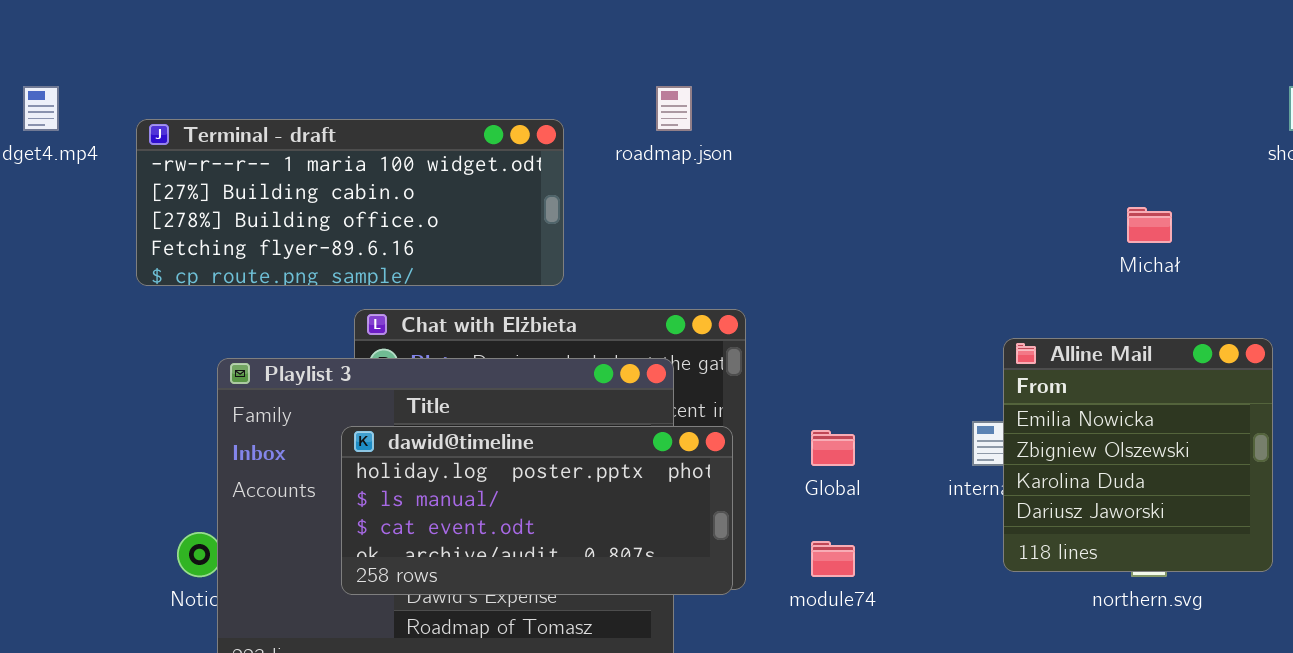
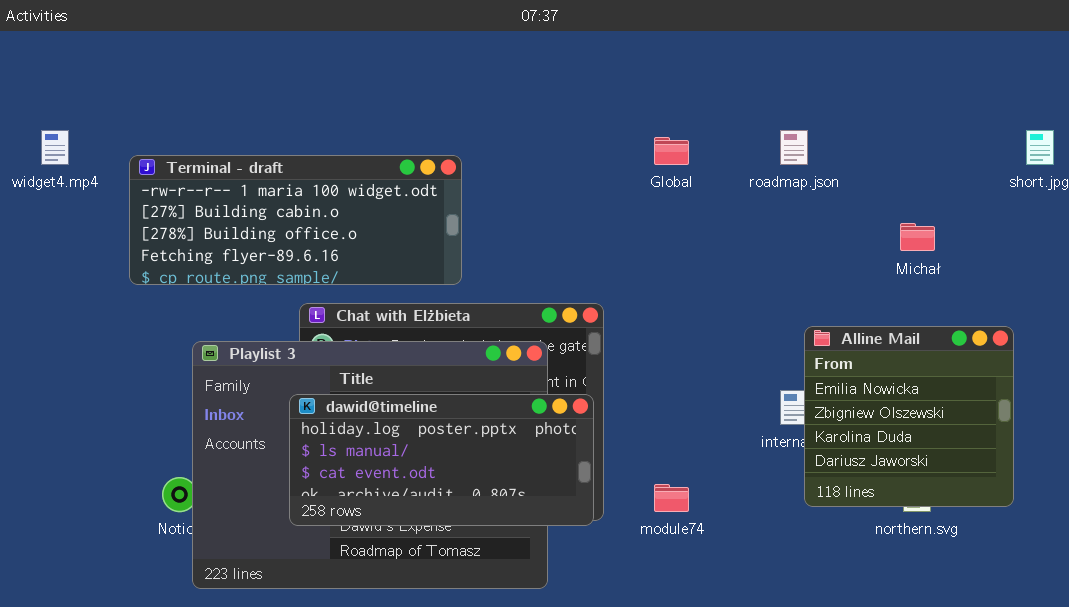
roadmap.json: [656,86,692,131] -> [780,130,808,165], moved
Global: [811,430,855,466] -> [654,137,689,165], moved

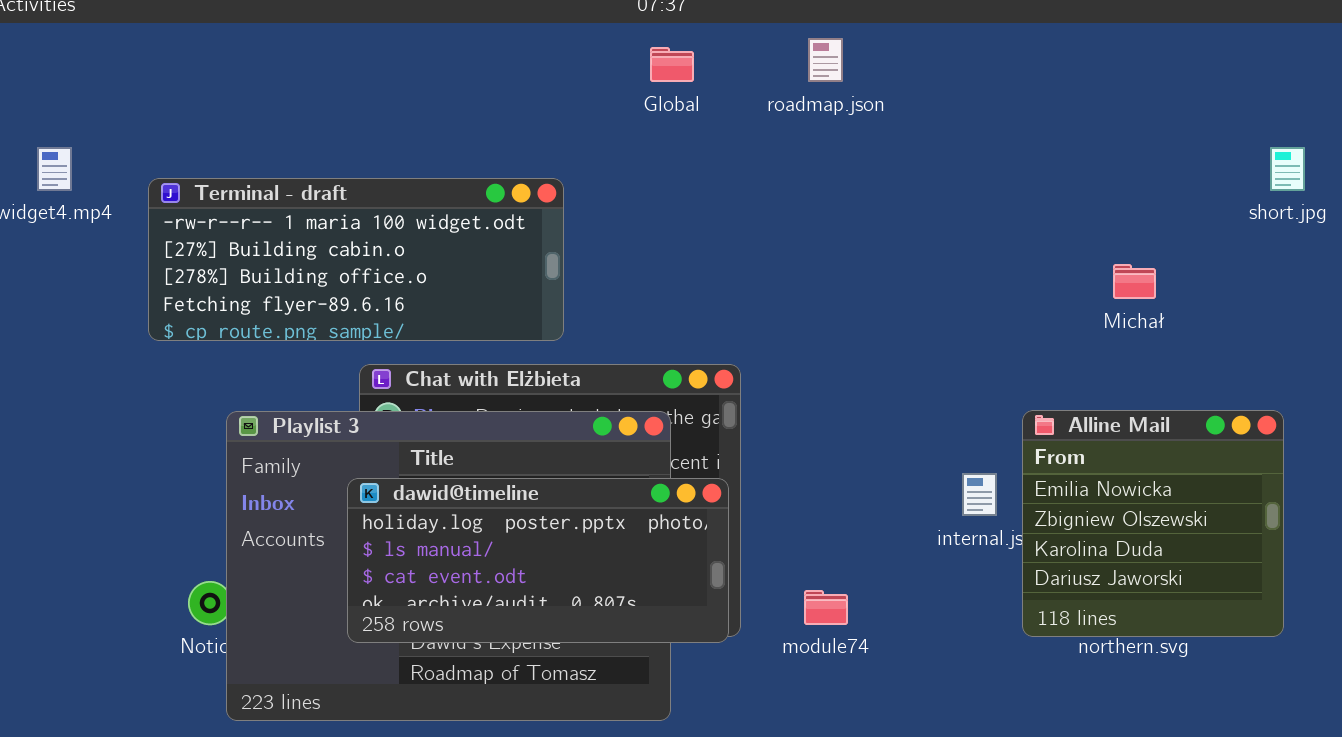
roadmap.json: [780,130,808,165] -> [808,38,843,82], moved
Global: [654,137,689,165] -> [650,47,694,82], moved
Alline Mail: [804,326,1014,507] -> [1022,410,1284,637], moved

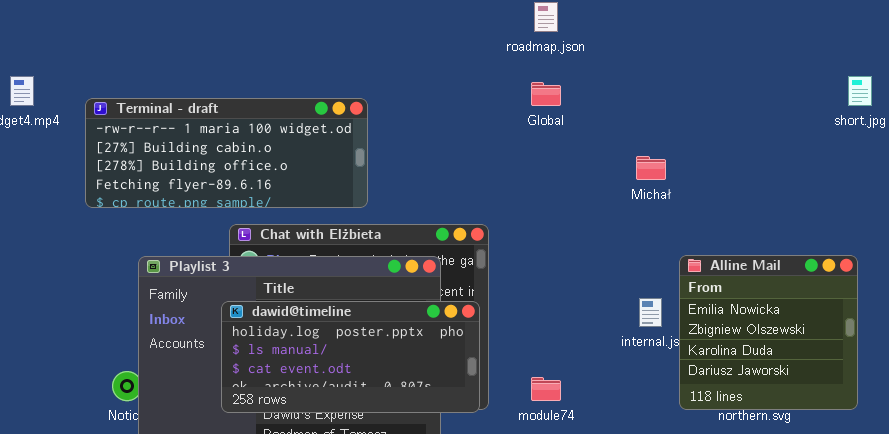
Global: [650,47,694,82] -> [531,82,561,106], moved
Michał: [1113,264,1156,299] -> [636,156,666,180], moved

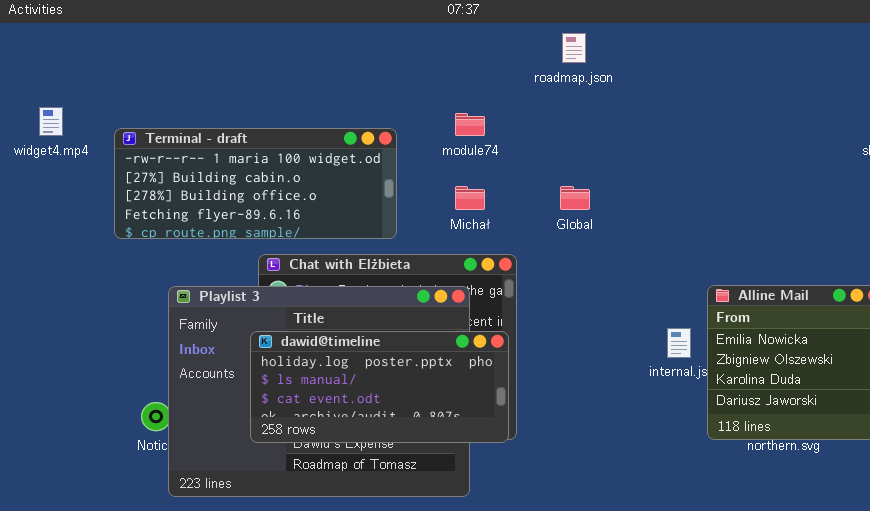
Global: [531,82,561,106] -> [560,186,590,210], moved
Michał: [636,156,666,180] -> [455,186,485,210], moved
module74: [531,377,561,401] -> [455,113,485,136], moved

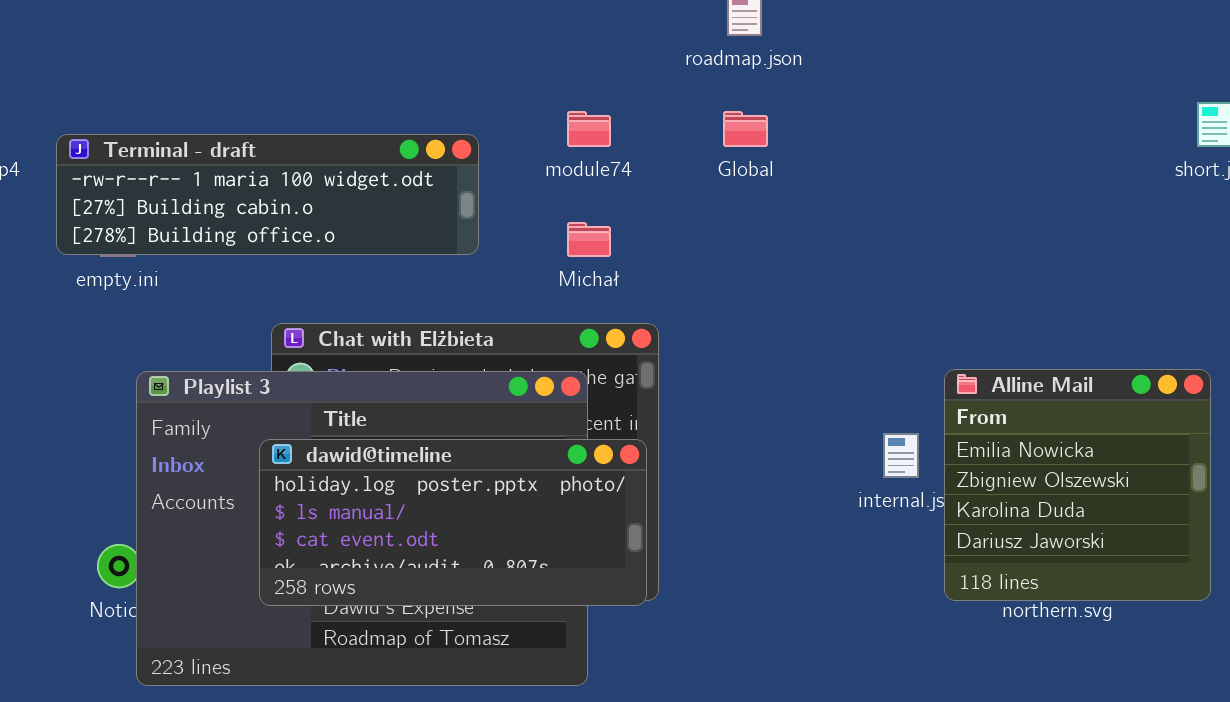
Terminal - draft: [114,128,397,239] -> [56,134,479,255], resized
Global: [560,186,590,210] -> [723,111,768,147], moved

